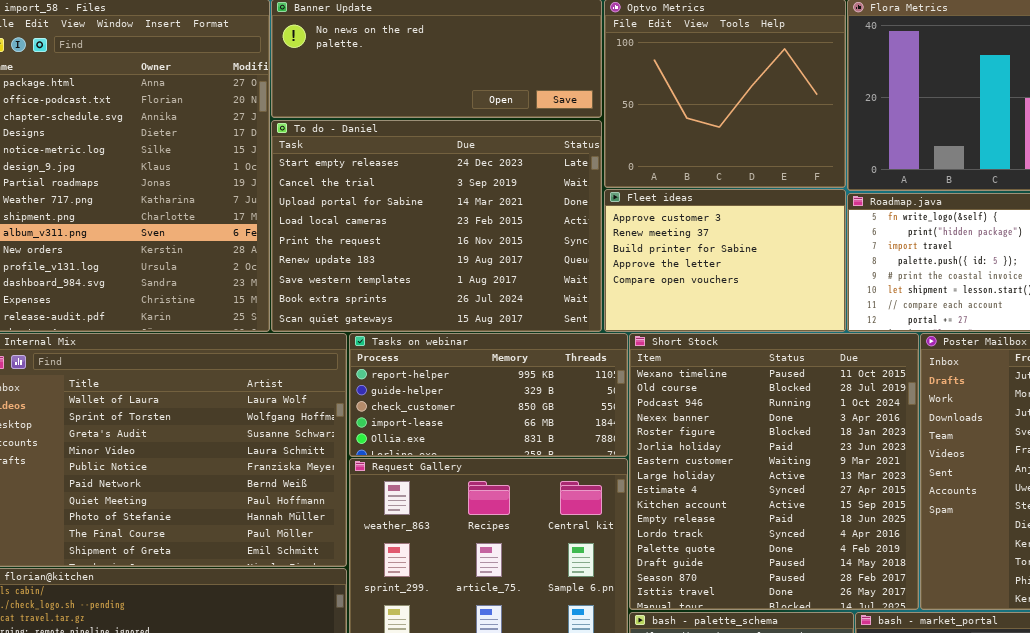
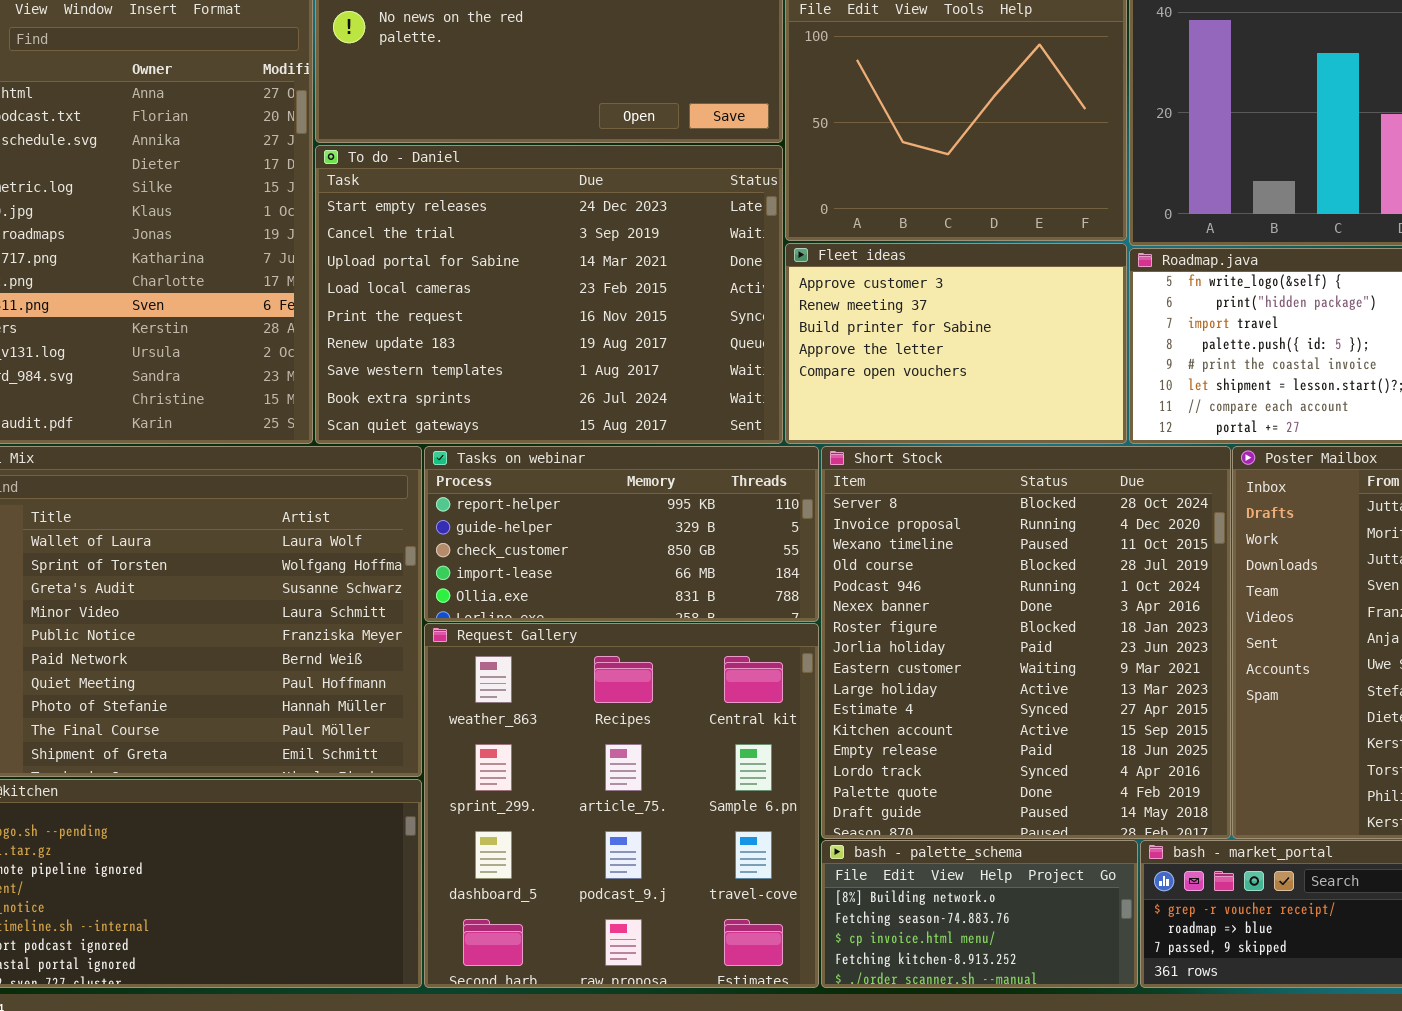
Short Stock: [629,333,919,610] -> [821,446,1231,839], scrolled up 2 rows

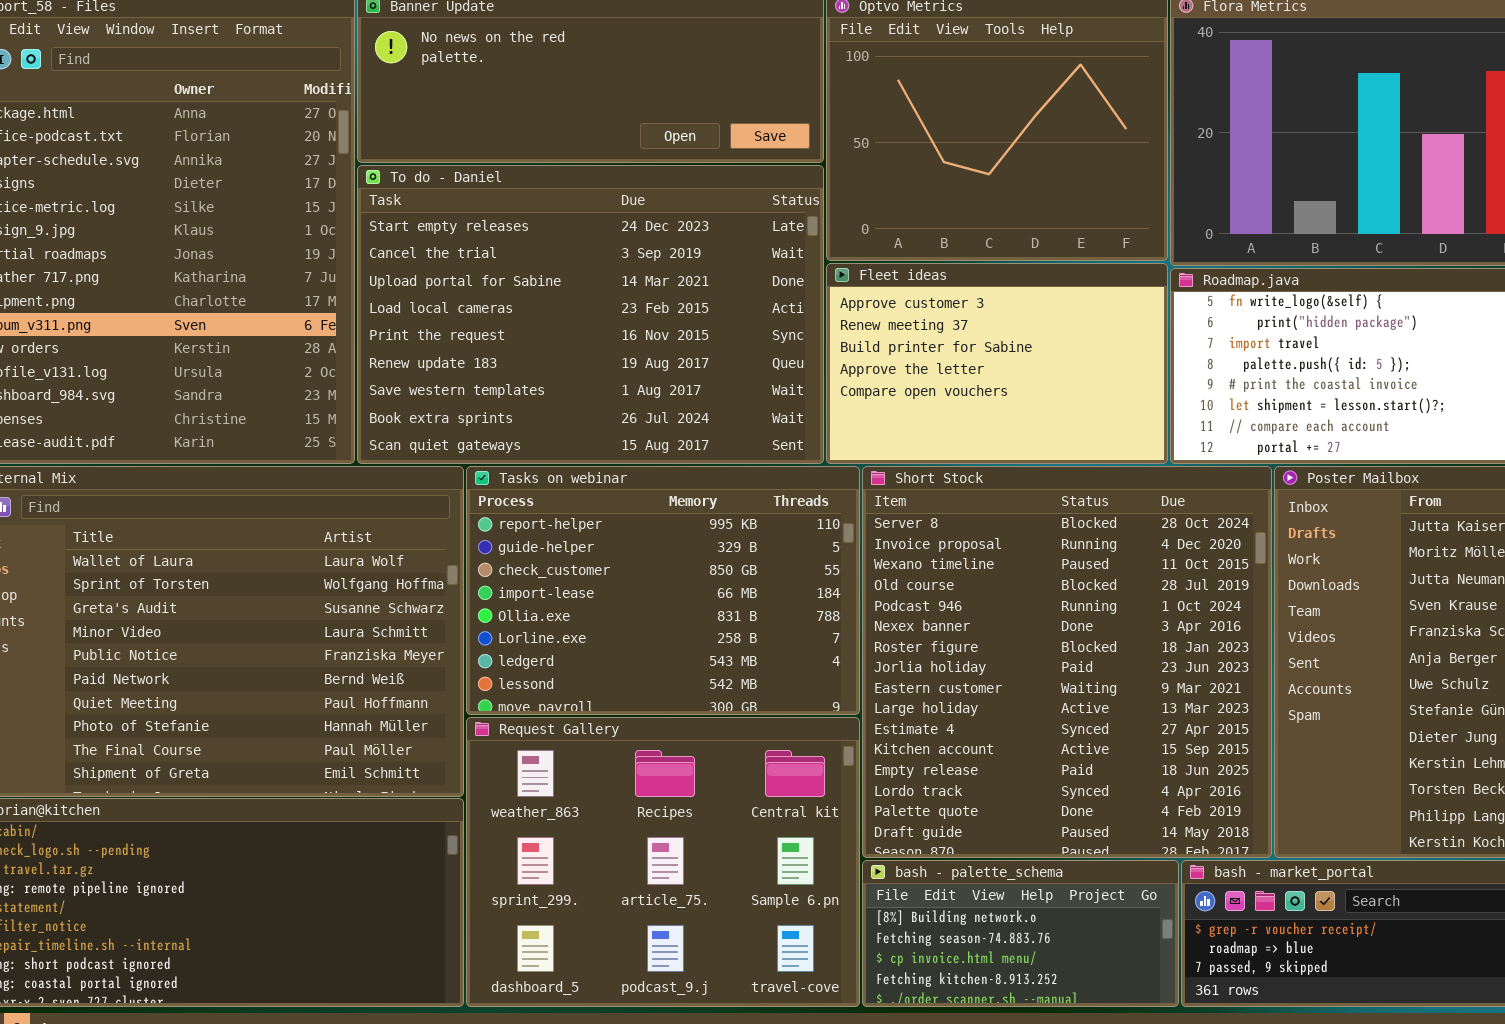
Tasks on webinar: [424,446,819,622] -> [466,466,860,715], resized
Request Gallery: [424,623,819,988] -> [466,717,860,1007], resized

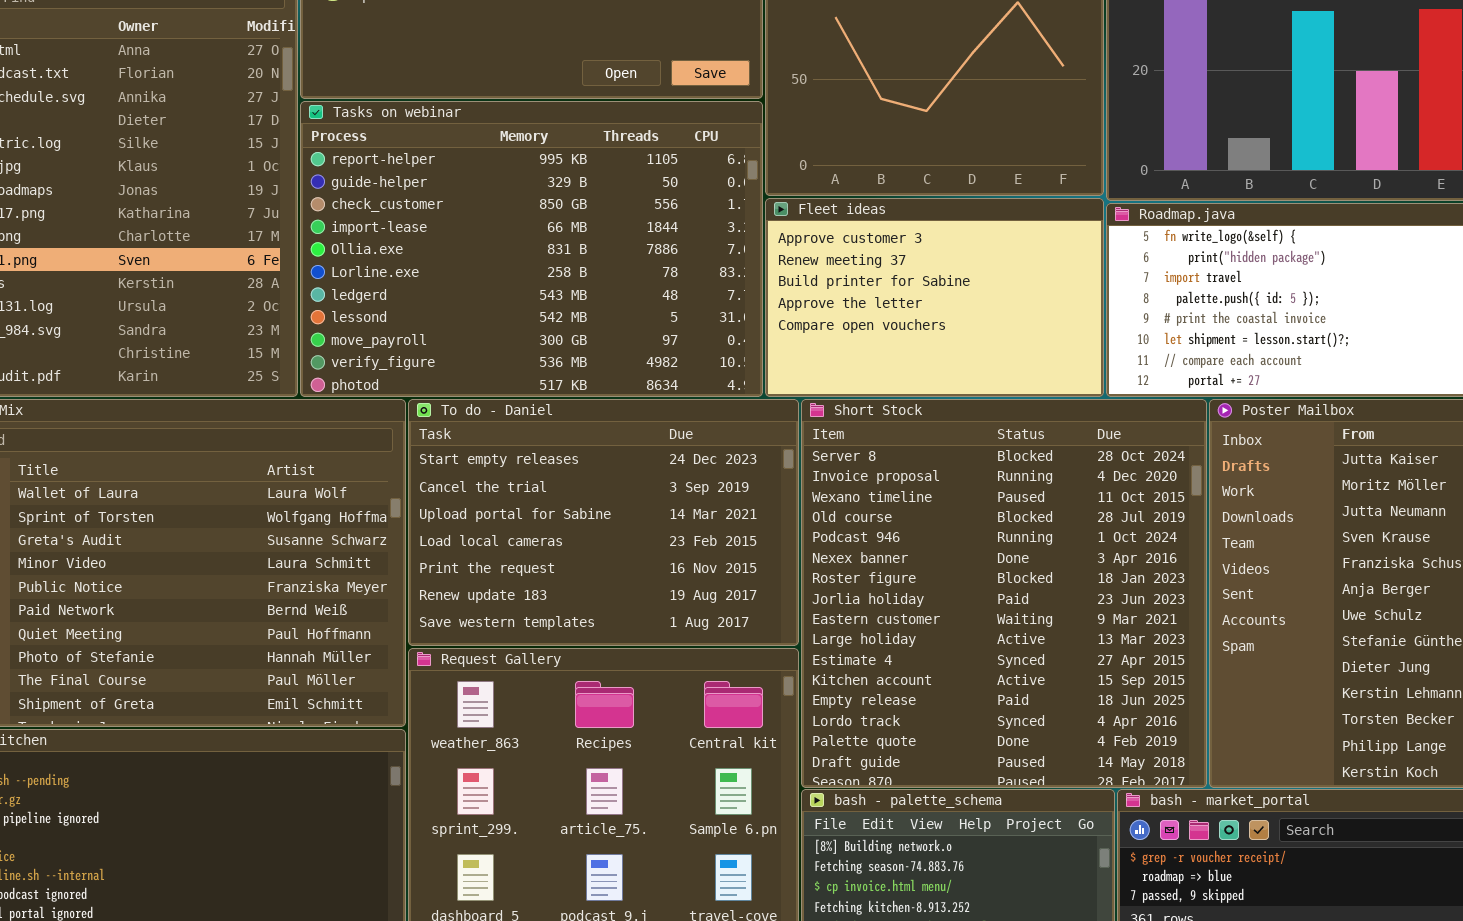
To do - Daniel: [357,165,824,464] -> [408,399,799,646], moved, resized
Tasks on webinar: [466,466,860,715] -> [300,101,763,397], moved, resized

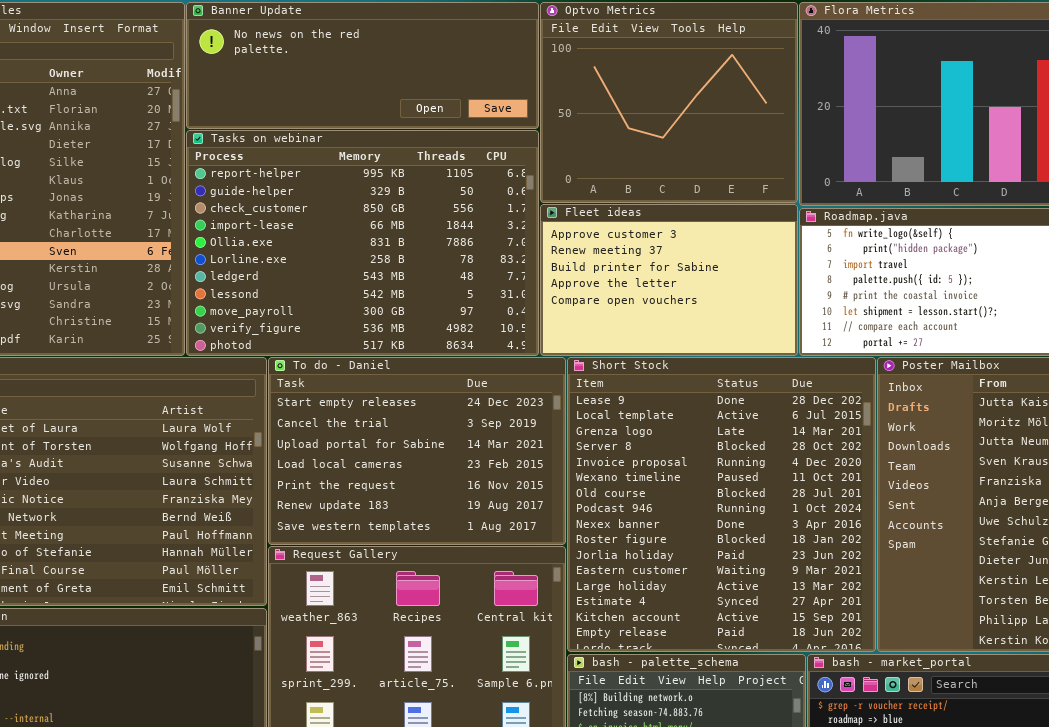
Short Stock: [801,399,1207,788] -> [567,357,876,652], scrolled up 3 rows

